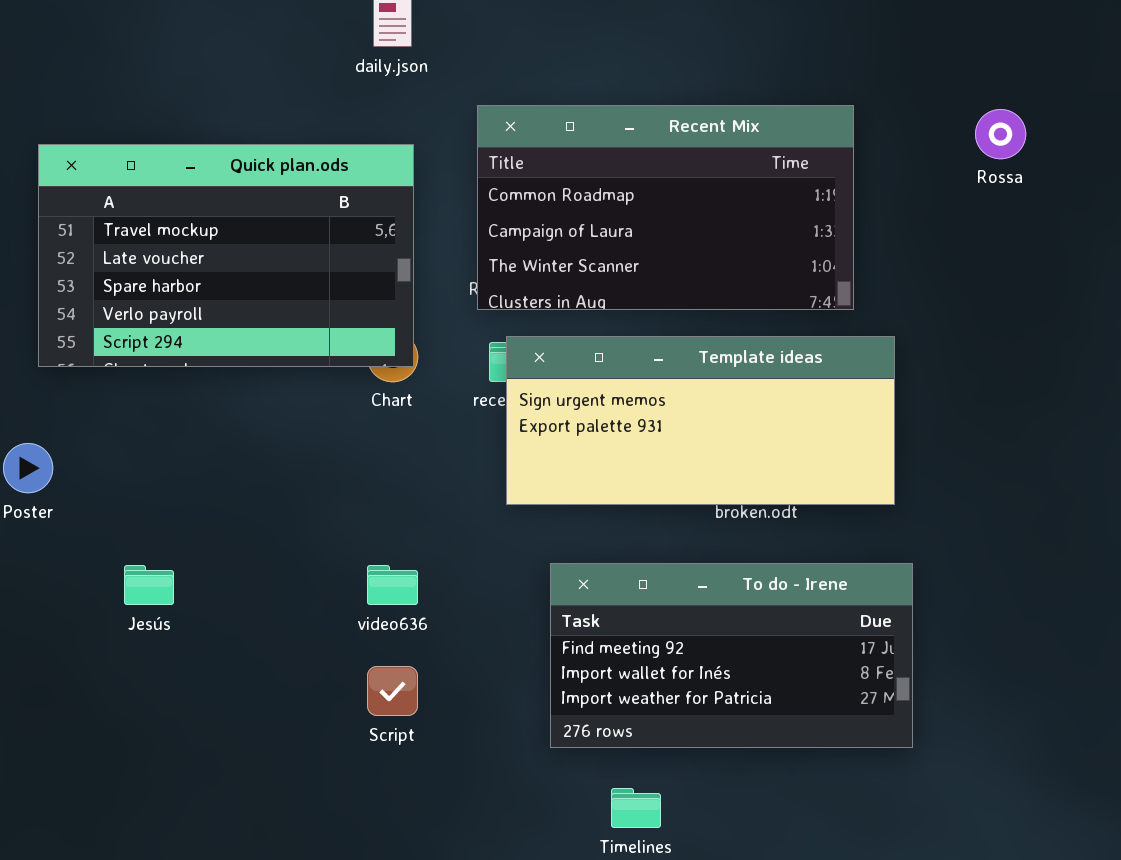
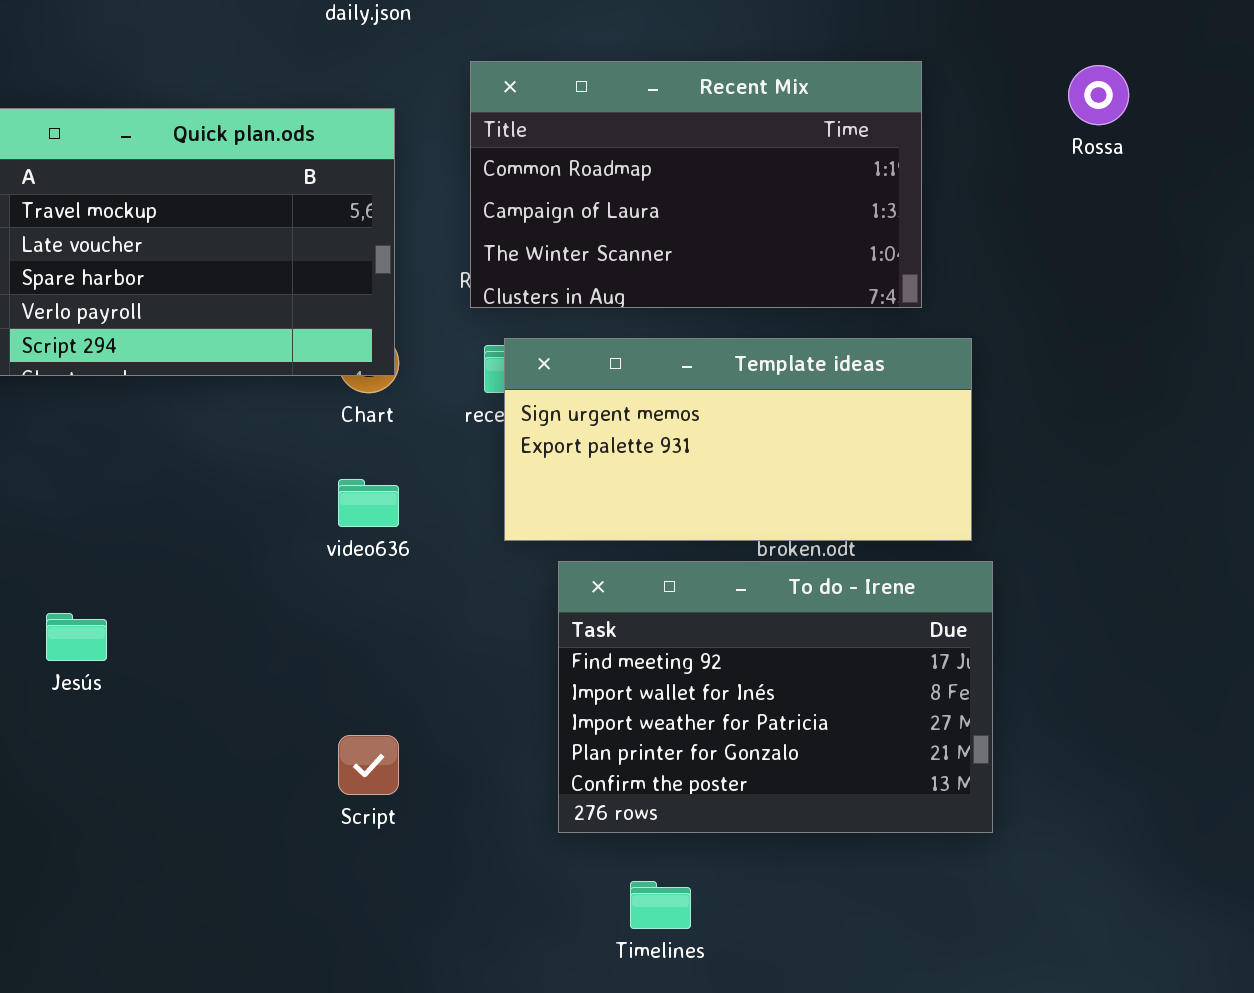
To do - Irene: [550,563,913,748] -> [558,561,993,833], resized
video636: [367,565,418,605] -> [338,479,399,527], moved

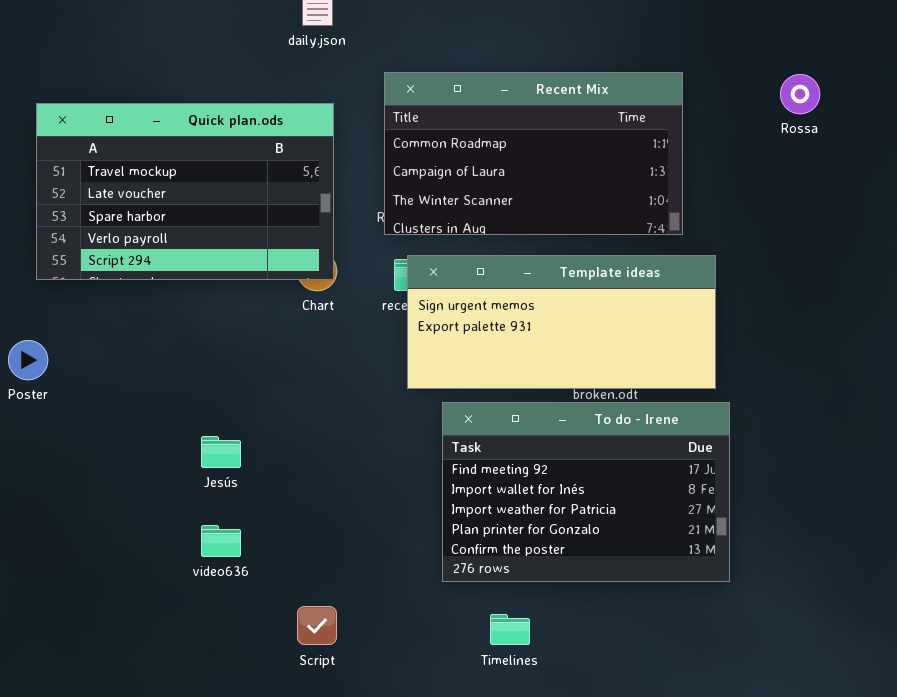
video636: [338,479,399,527] -> [201,525,241,557], moved
Jesús: [46,613,107,661] -> [201,436,241,468], moved
Script: [338,735,399,795] -> [297,606,337,645], moved

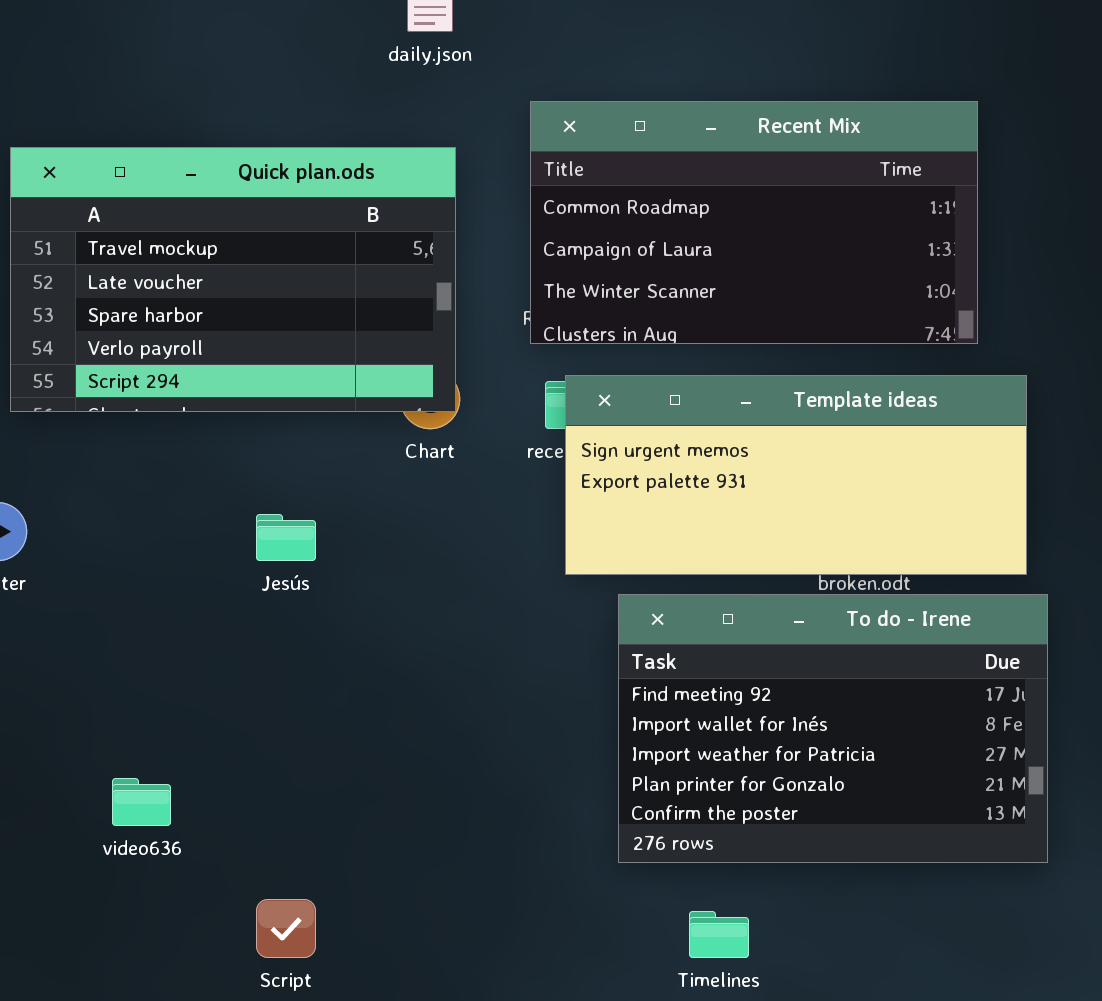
Jesús: [201,436,241,468] -> [256,514,316,561], moved
video636: [201,525,241,557] -> [112,778,171,826], moved
Script: [297,606,337,645] -> [256,899,316,958], moved

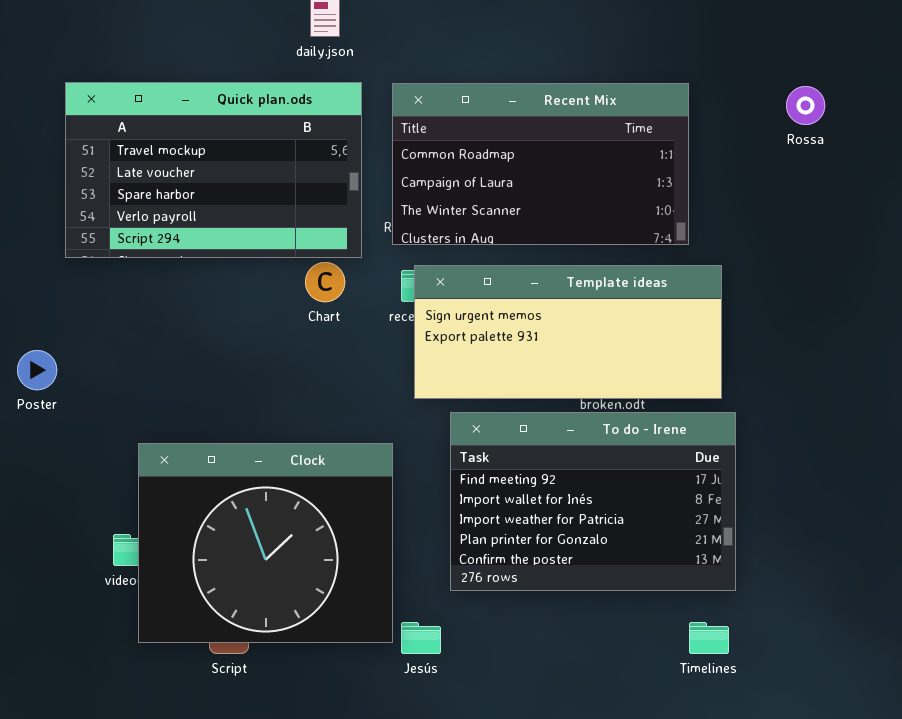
Quick plan.ods: [10,147,456,412] -> [65,82,362,258], moved
Jesús: [256,514,316,561] -> [401,622,441,654], moved
Clock: none -> [138,443,393,643], opened
Timelines: [689,911,749,958] -> [689,622,729,654], moved

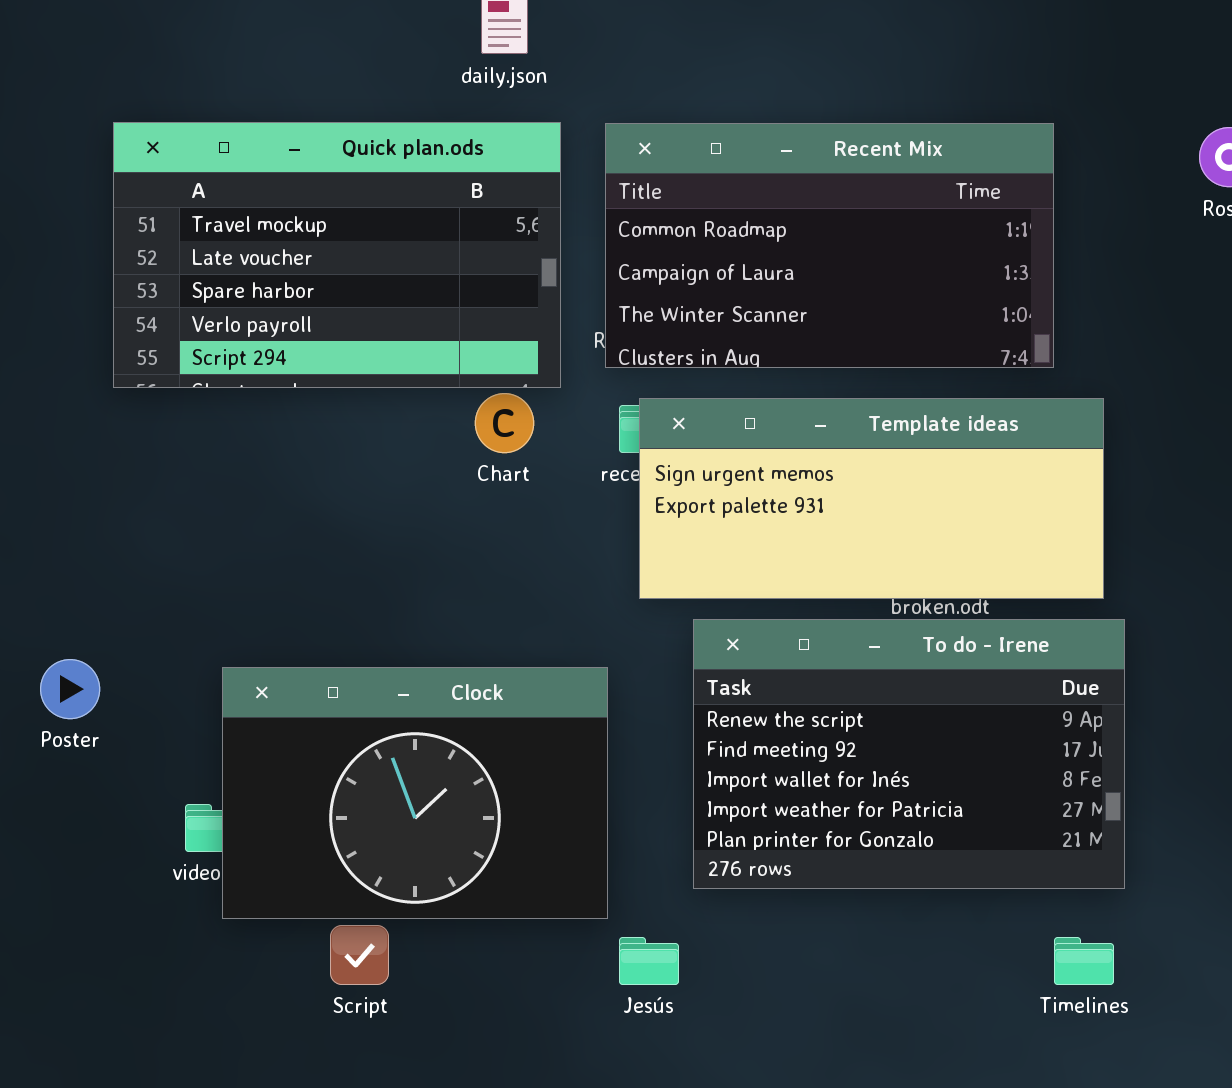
Poster: [17,350,57,390] -> [40,659,100,719], moved
To do - Irene: [450,412,736,591] -> [693,619,1125,889], scrolled up 1 row
Clock: [138,443,393,643] -> [222,667,608,919], resized

